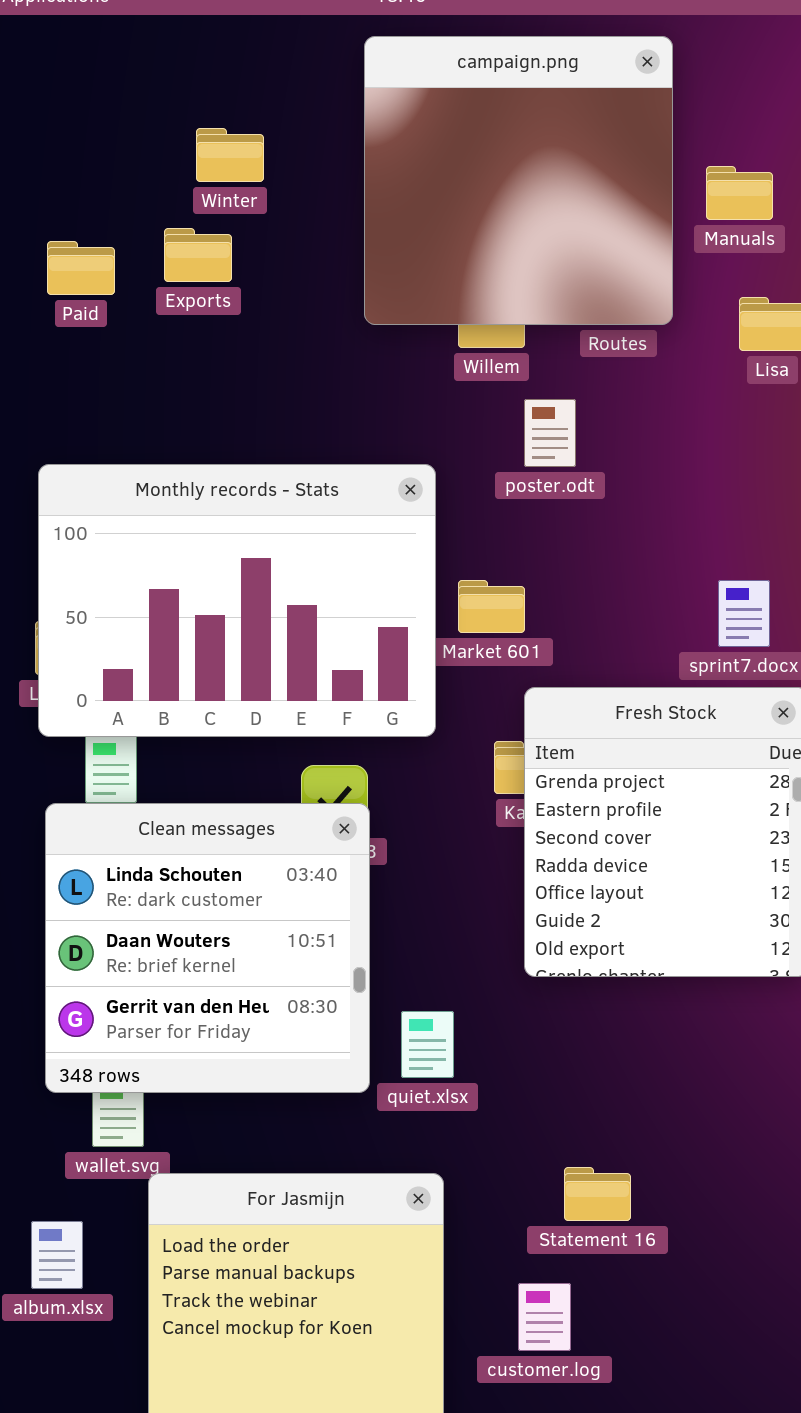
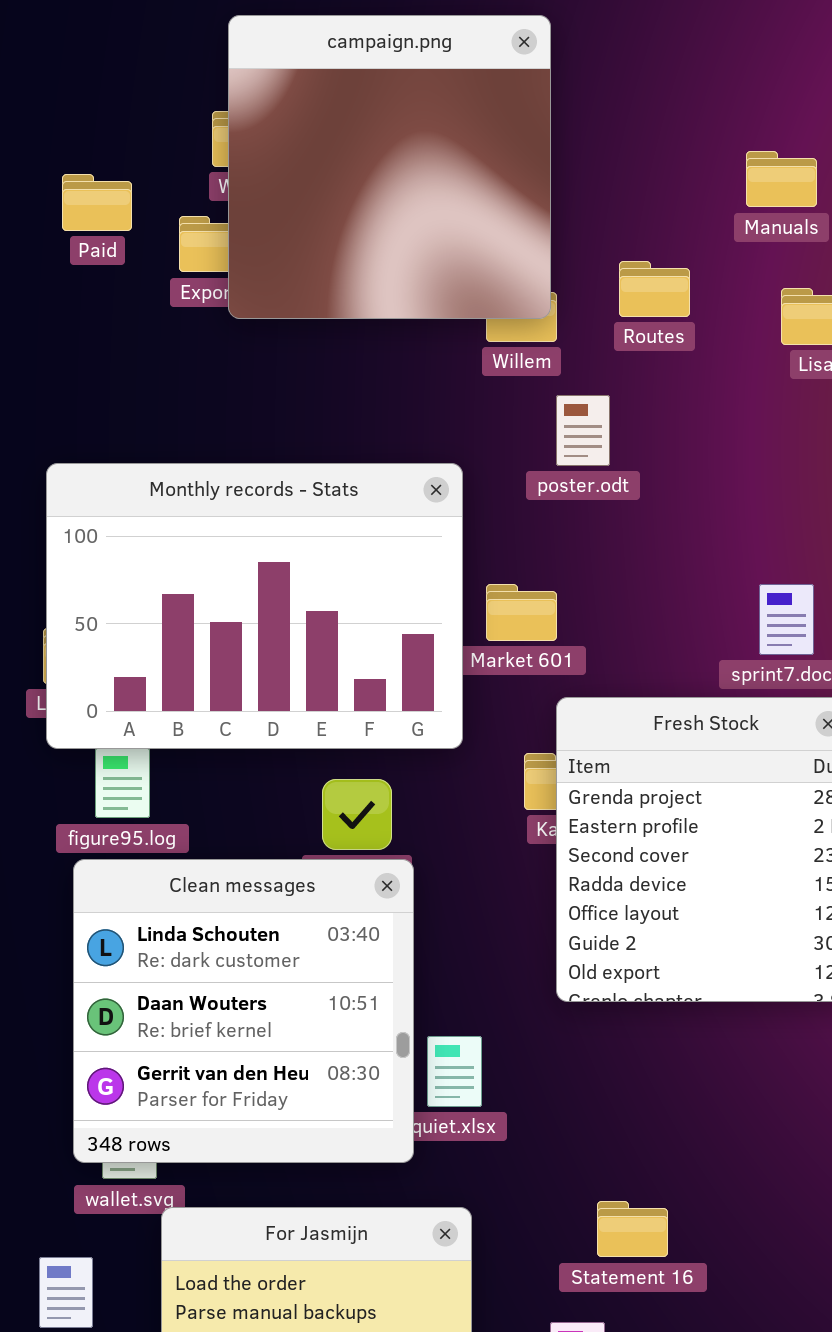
campaign.png: [364,36,673,325] -> [228,15,551,319], moved
Paid: [47,241,115,295] -> [62,174,132,231], moved
Clean messages: [45,803,370,1093] -> [73,859,414,1163], moved

